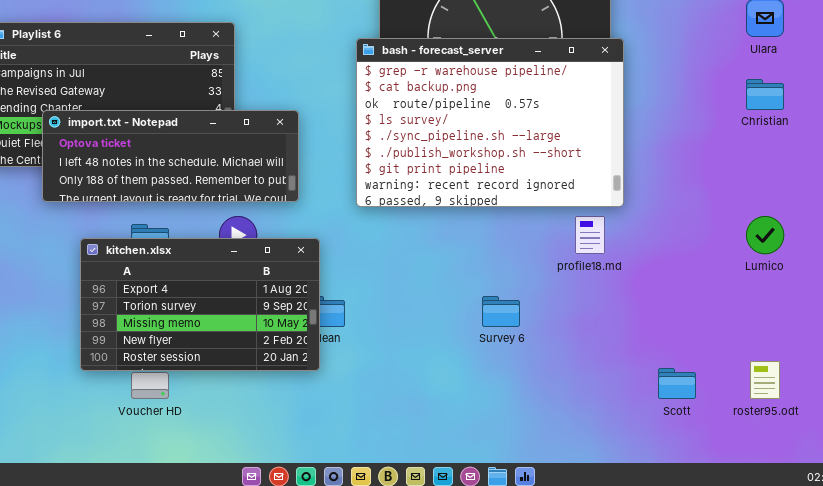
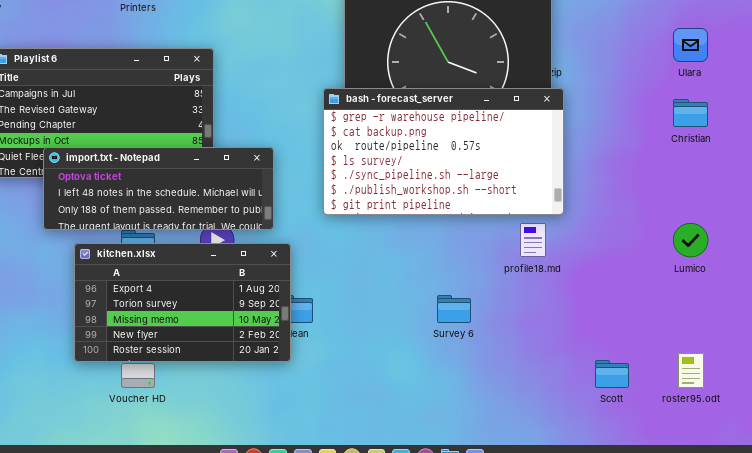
bash - forecast_server: [356,38,624,207] -> [323,88,564,215], resized
import.txt - Notepad: [42,110,299,202] -> [43,147,274,230], moved

